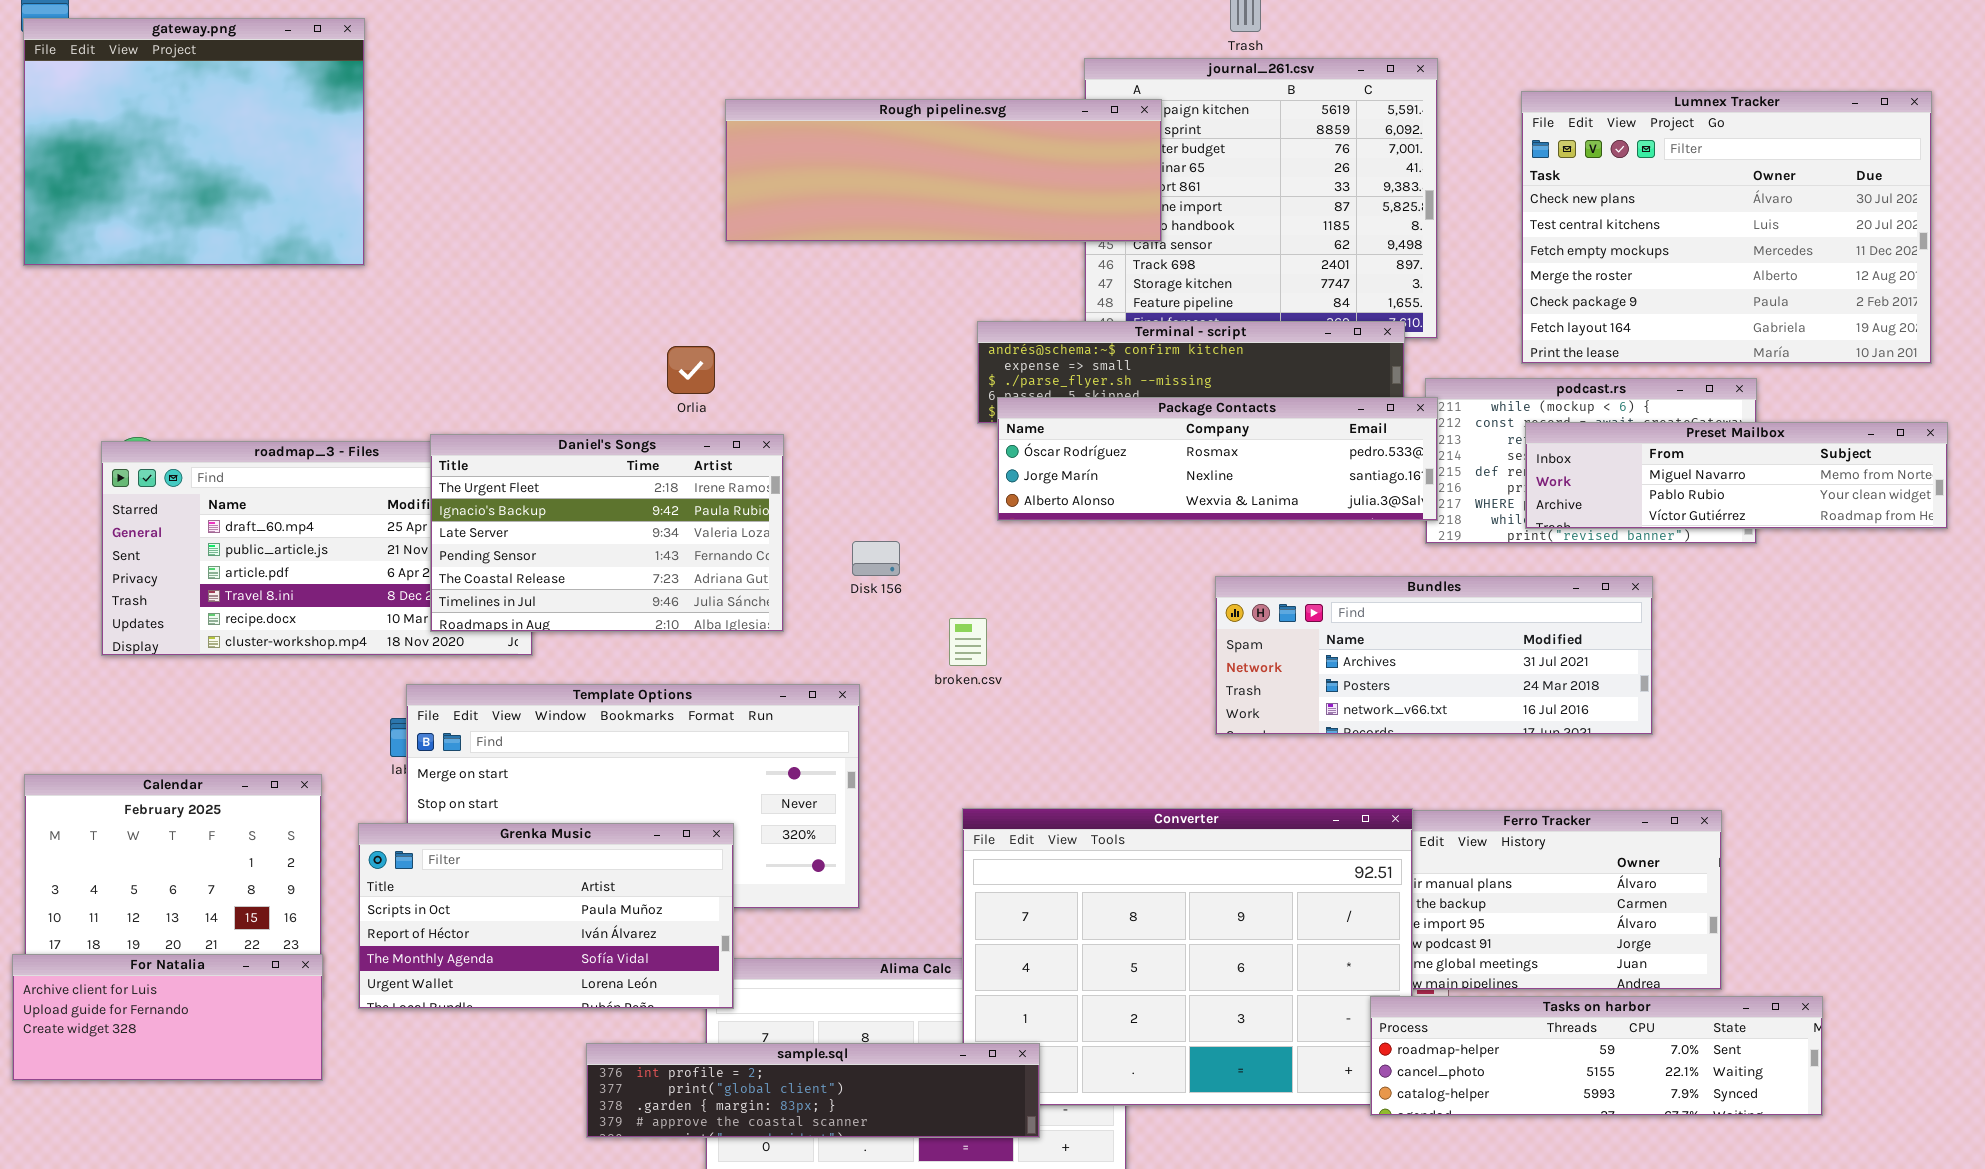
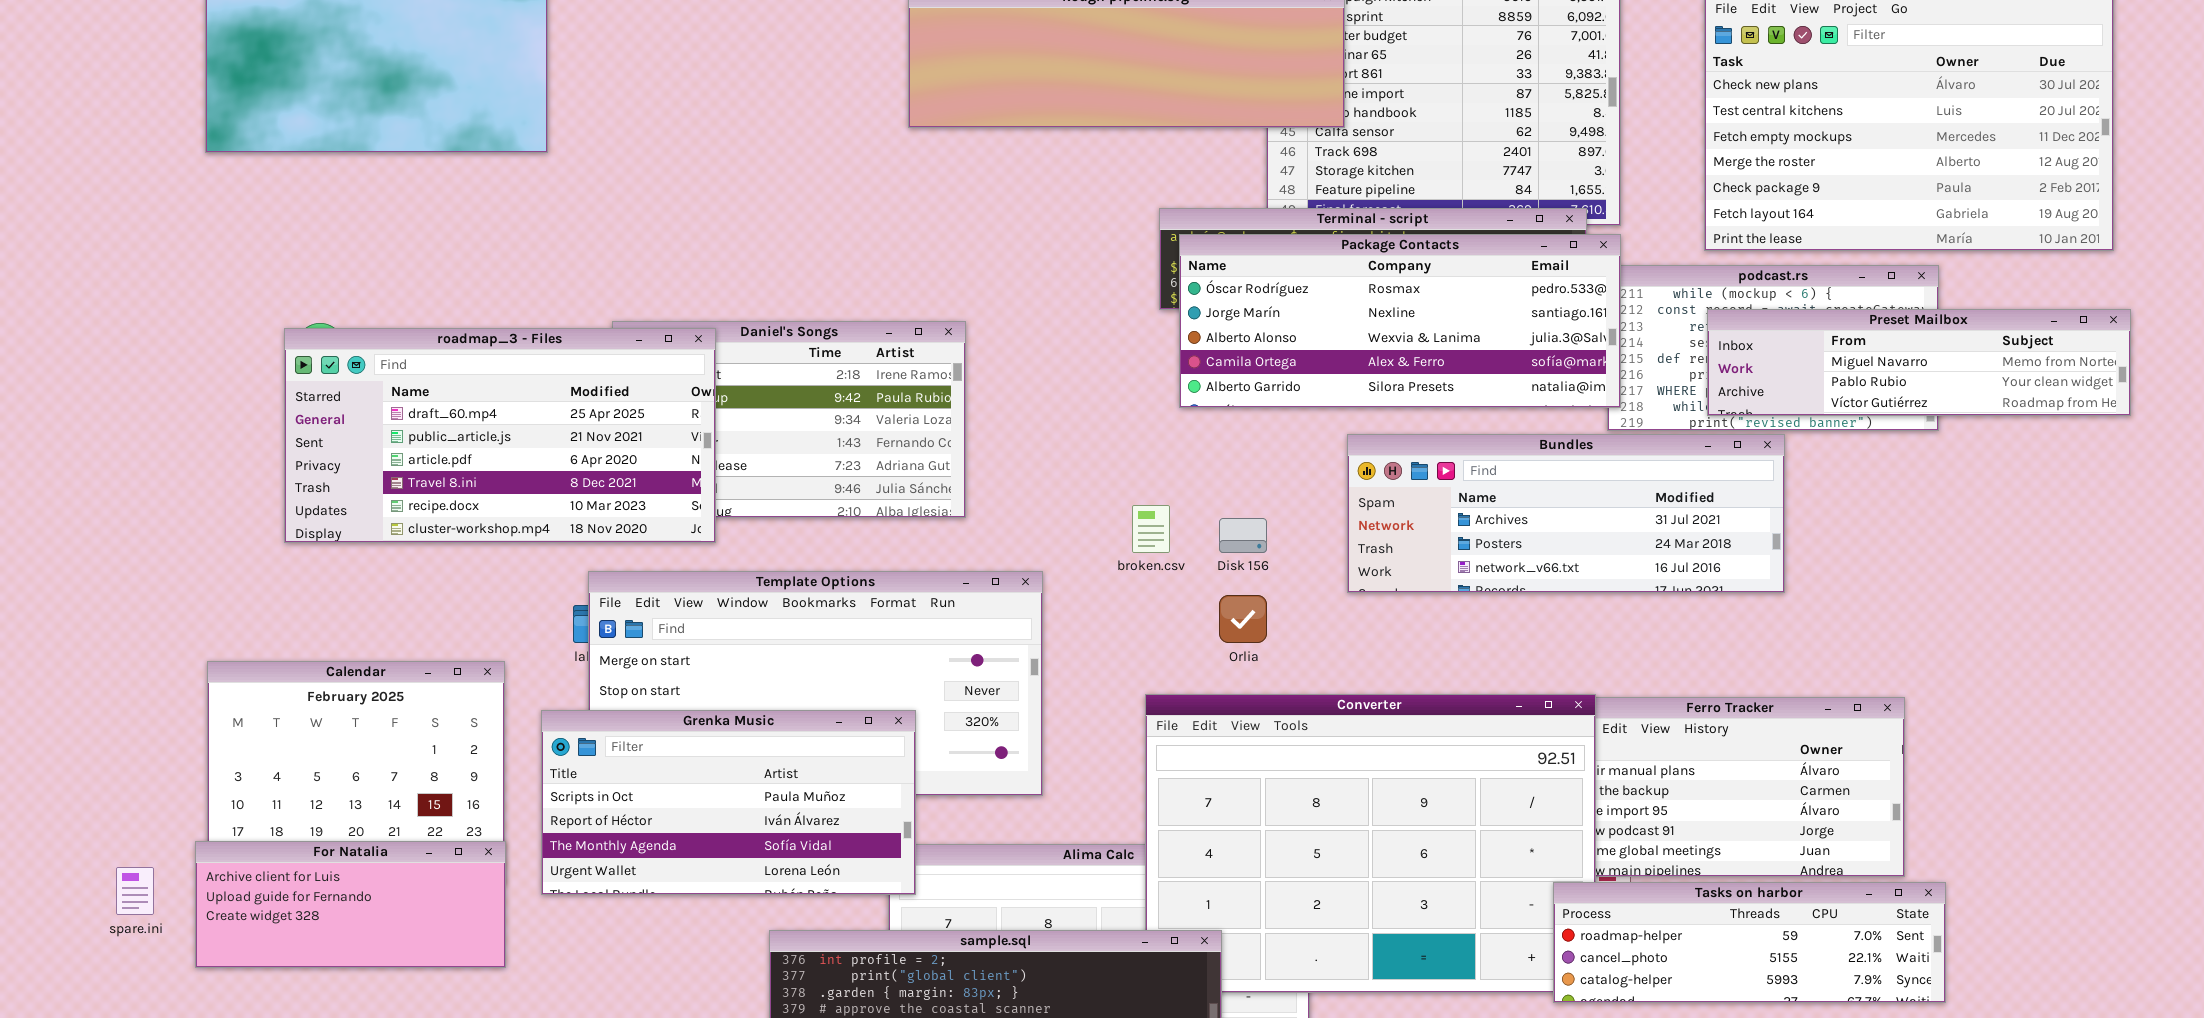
Orlia: [667,346,715,394] -> [1219,595,1267,643], moved
Package Contacts: [997,397,1438,521] -> [1179,234,1621,408], resized
roadmap_3 - Files: [101,441,533,656] -> [284,328,716,543], raised
Disk 156: [852,541,900,576] -> [1219,518,1267,553], moved
Bundles: [1215,576,1653,735] -> [1347,434,1785,593], moved
Tasks on harbor: [1370,996,1823,1116] -> [1553,882,1946,1003], resized

